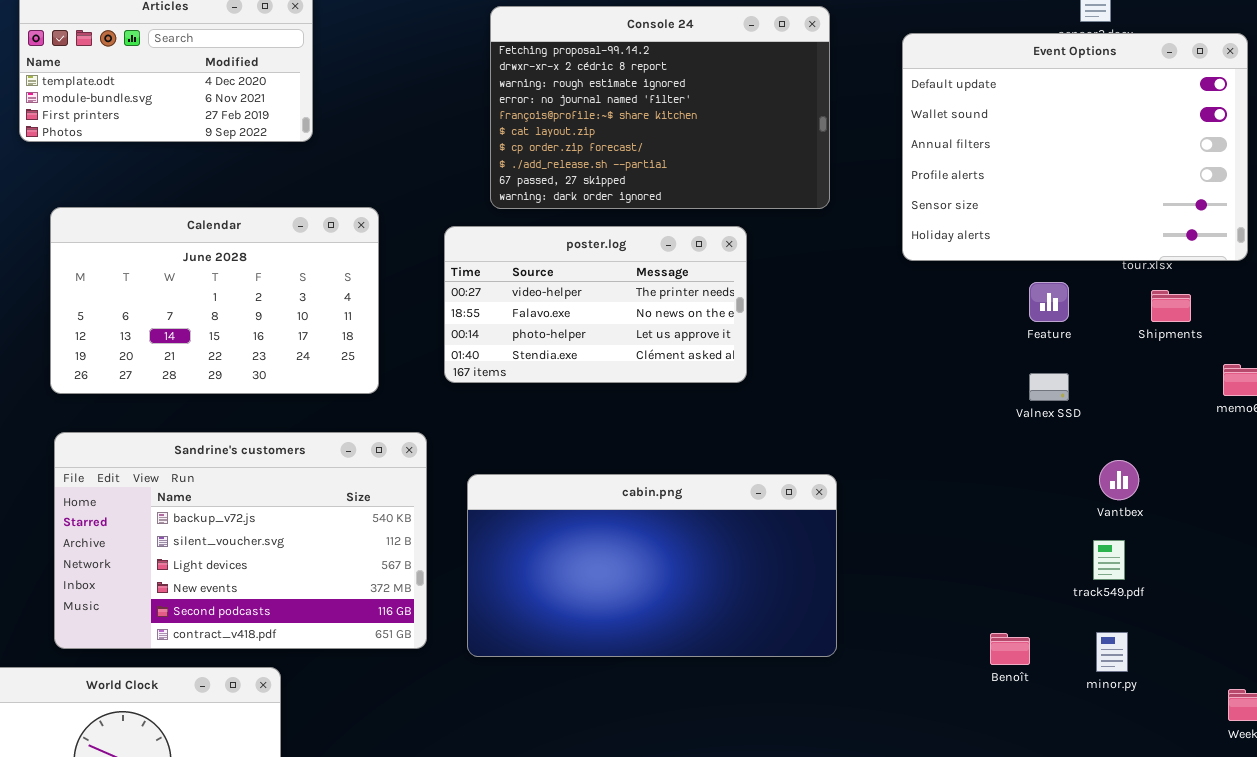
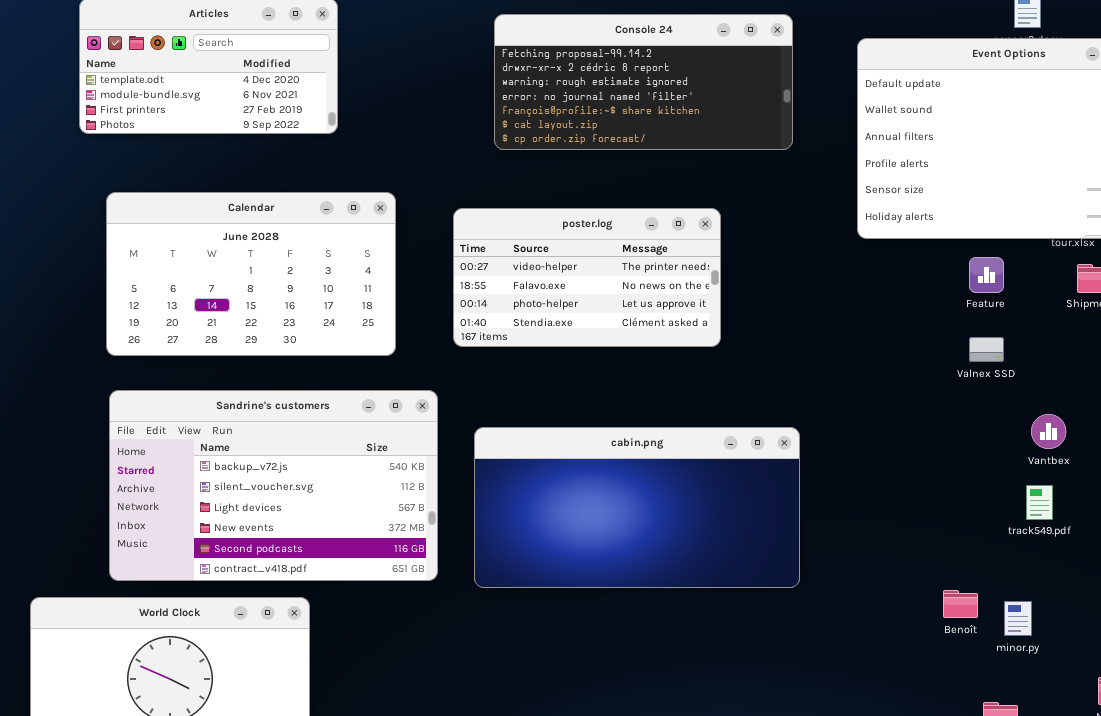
Console 24: [490,6,830,209] -> [494,14,793,150], resized
minor.py: [1096,632,1128,672] -> [1004,601,1032,636], moved
Benoît: [990,633,1030,665] -> [943,590,978,618], moved

